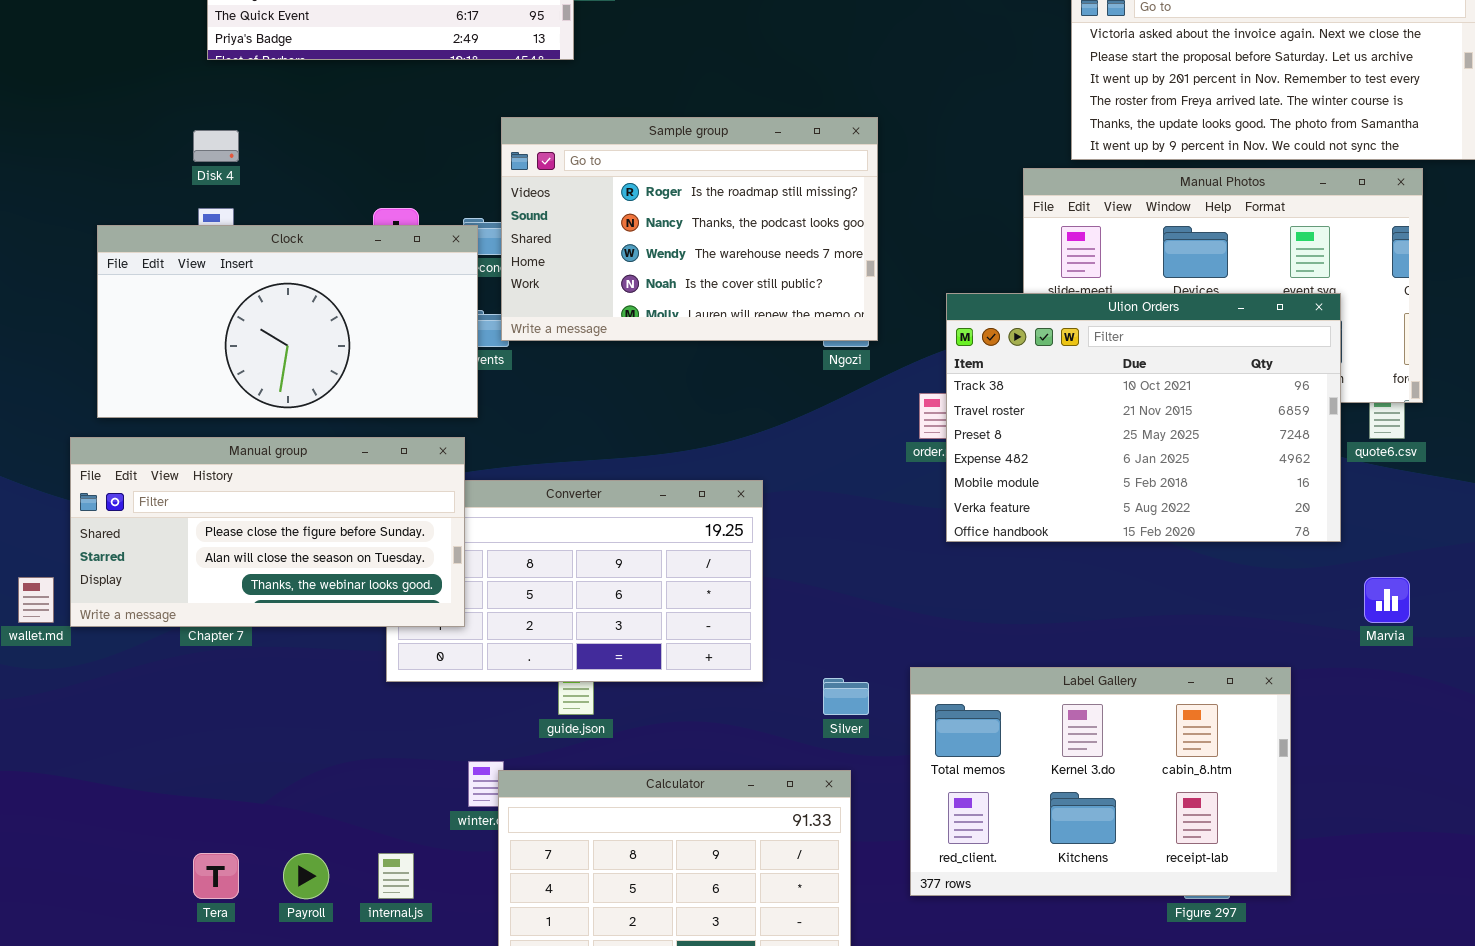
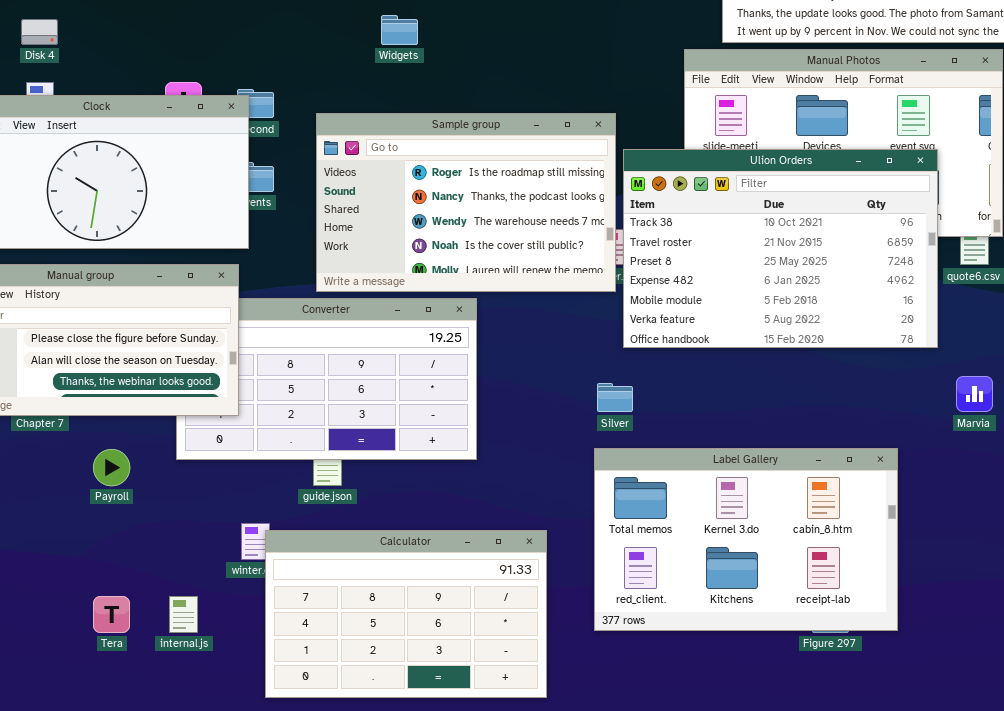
Sample group: [501,117,878,341] -> [316,113,616,292], moved
Silver: [823,678,869,715] -> [597,383,633,412], moved
Tera: [193,853,239,899] -> [93,596,130,633], moved
Payroll: [283,853,329,899] -> [93,449,130,486], moved

